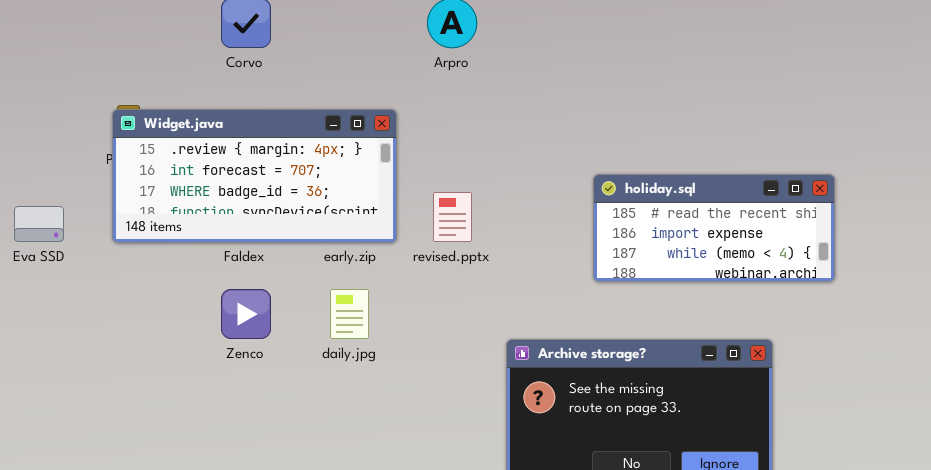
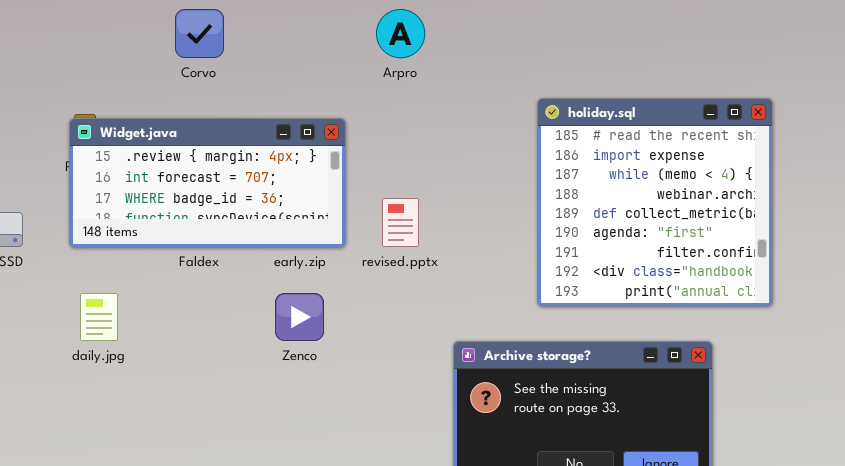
holiday.sql: [593,174,835,282] -> [537,98,773,307], moved, resized
Zenco: [221,289,271,339] -> [275,293,324,341], moved
daily.jpg: [330,289,369,339] -> [80,293,118,341], moved

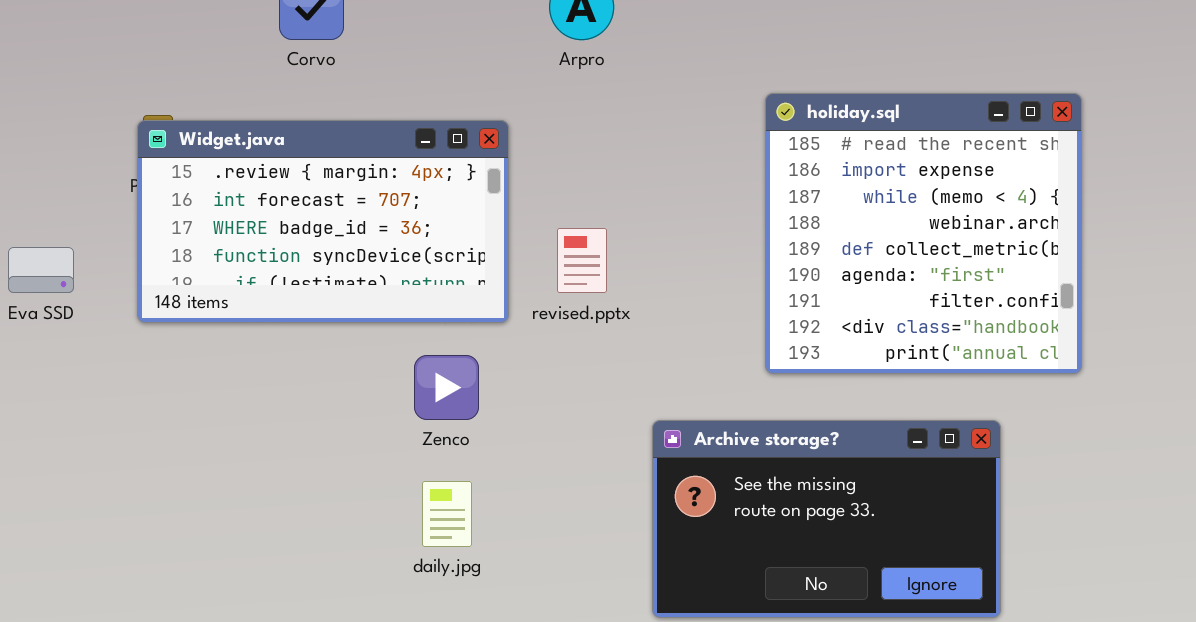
Widget.java: [69,118,346,248] -> [137,120,509,323], resized
daily.jpg: [80,293,118,341] -> [422,481,472,547], moved

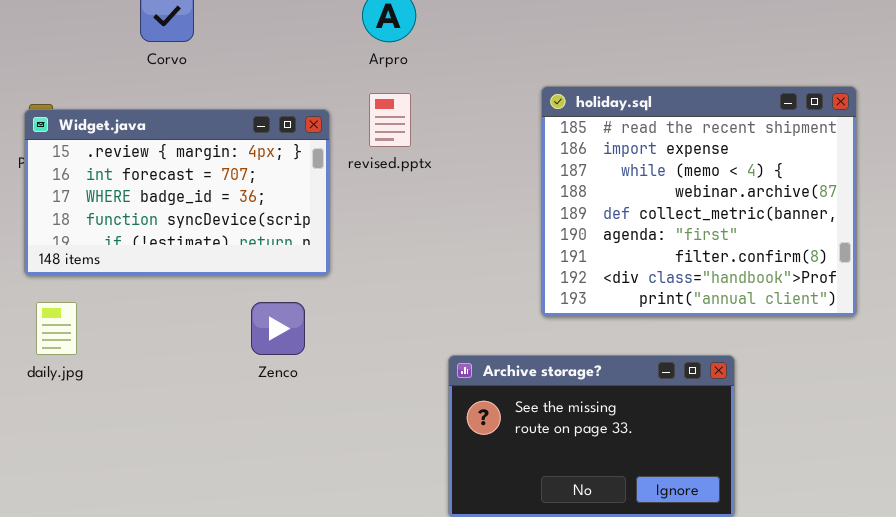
holiday.sql: [765,93,1082,374] -> [541,86,857,317], resized
revised.pptx: [557,228,607,293] -> [369,93,411,147], moved
daily.jpg: [422,481,472,547] -> [36,302,77,355], moved

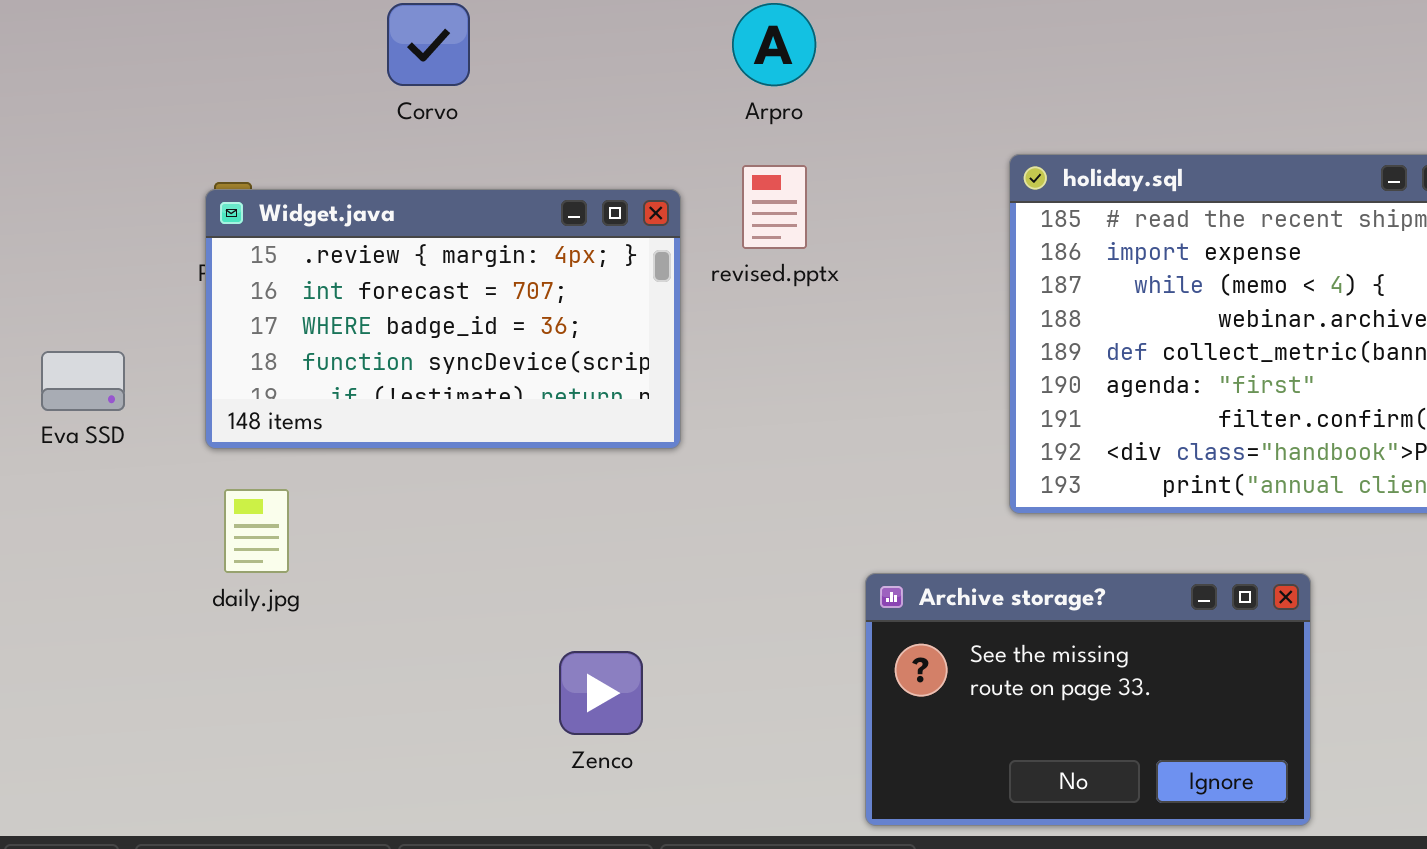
Zenco: [251,302,305,355] -> [559,651,643,735], moved

